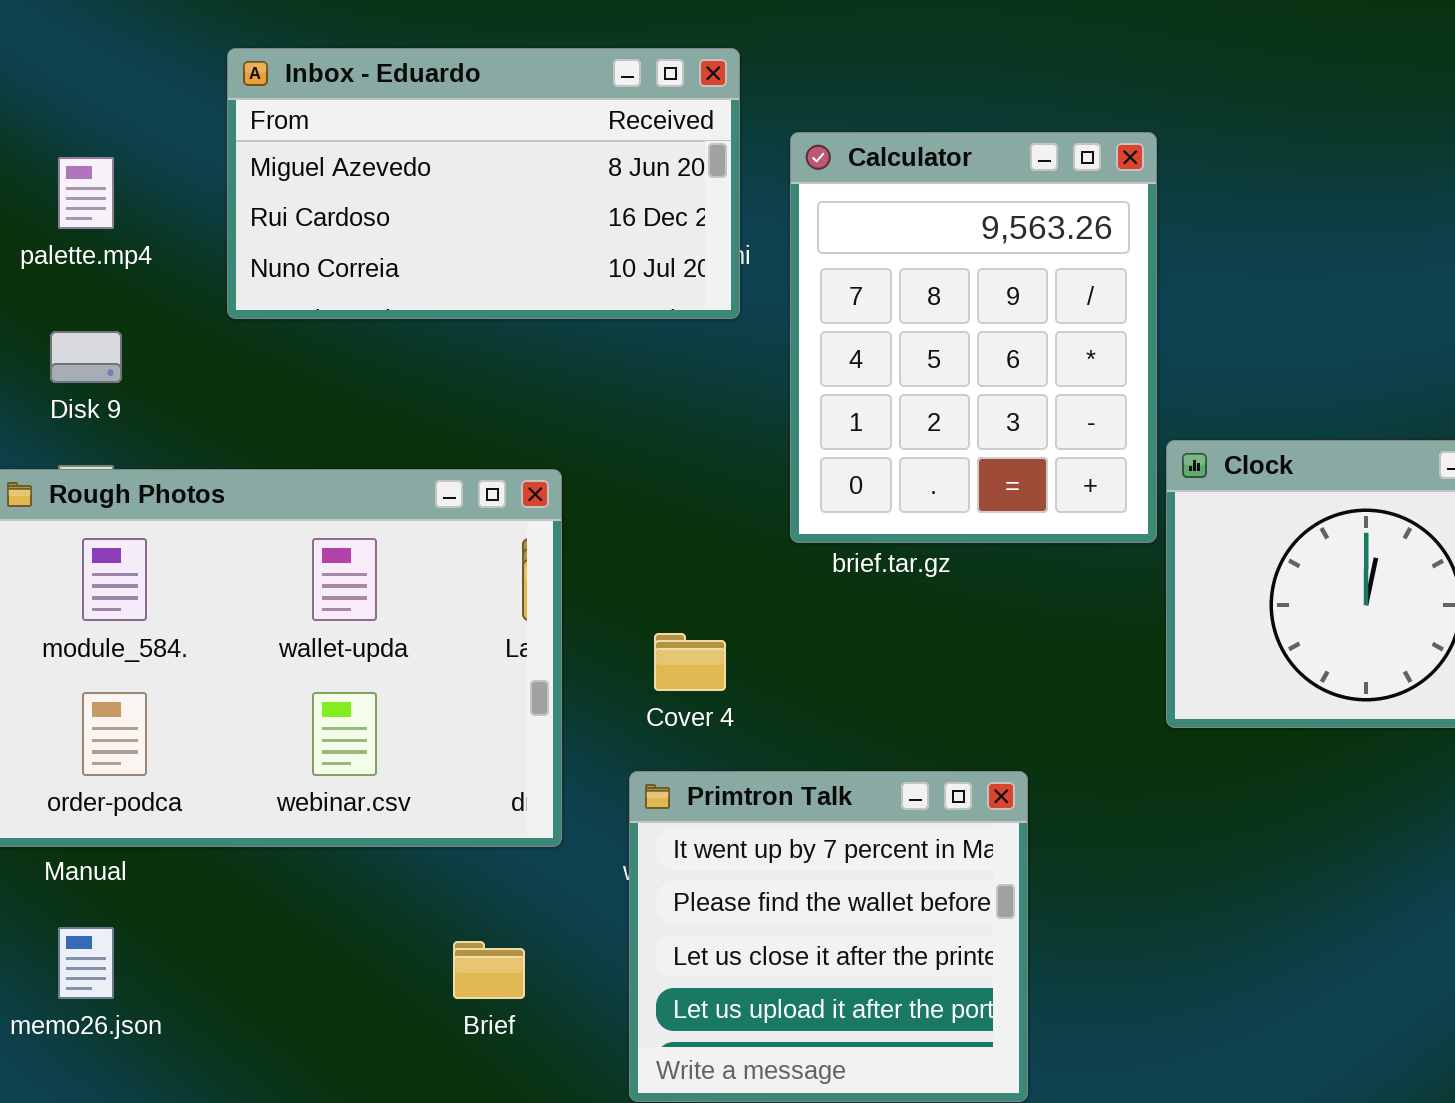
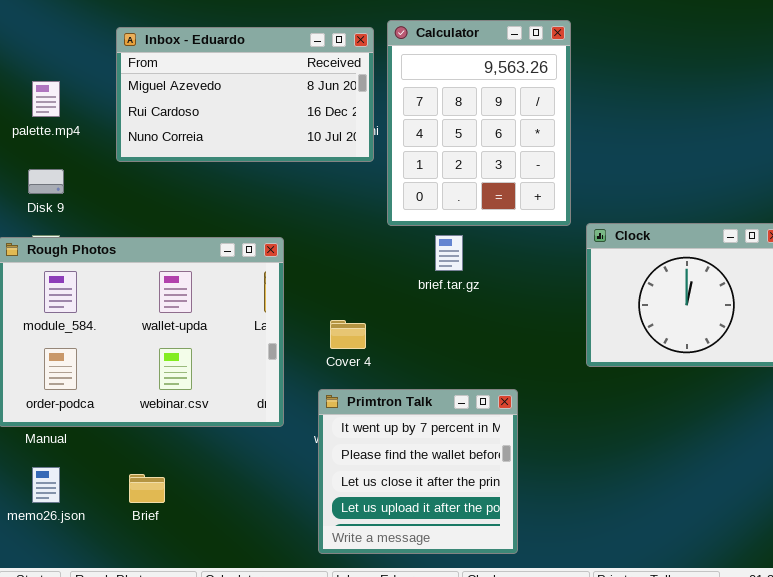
Calculator: [790,132,1157,543] -> [387,20,571,226], moved
Brief: [453,941,525,999] -> [129,474,165,503], moved

